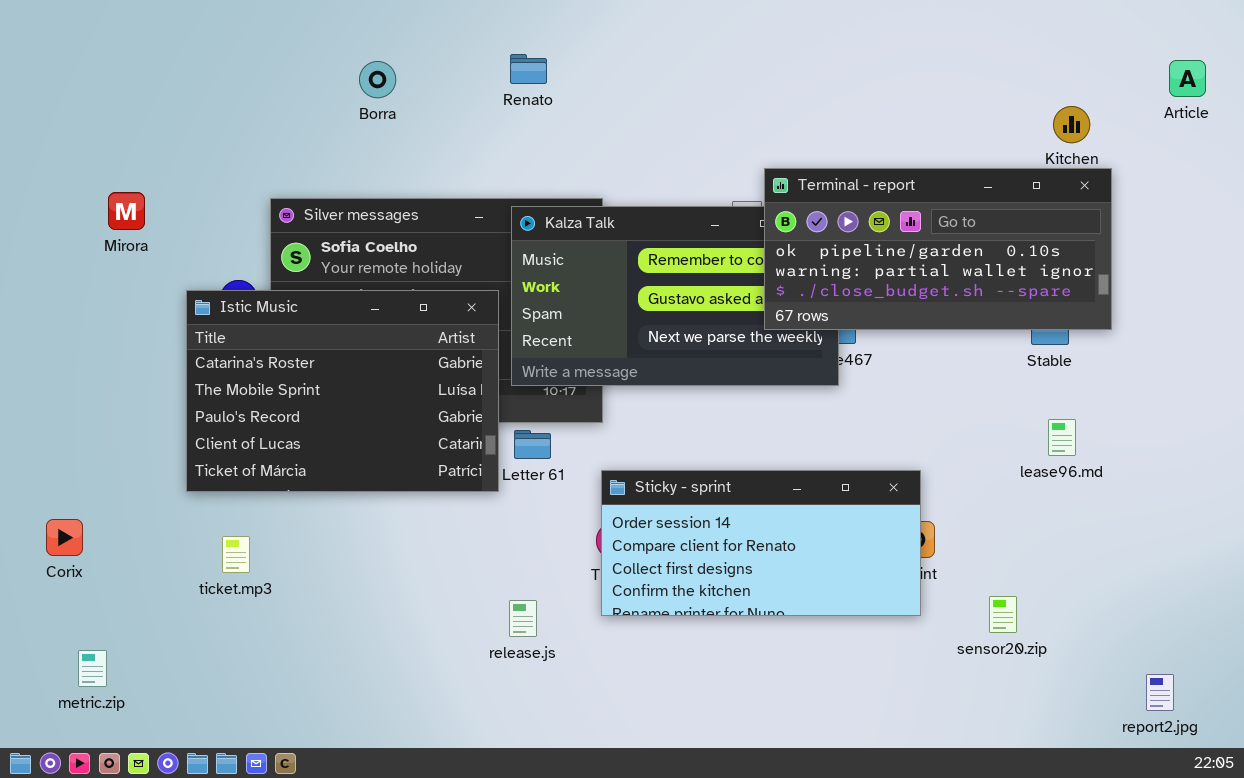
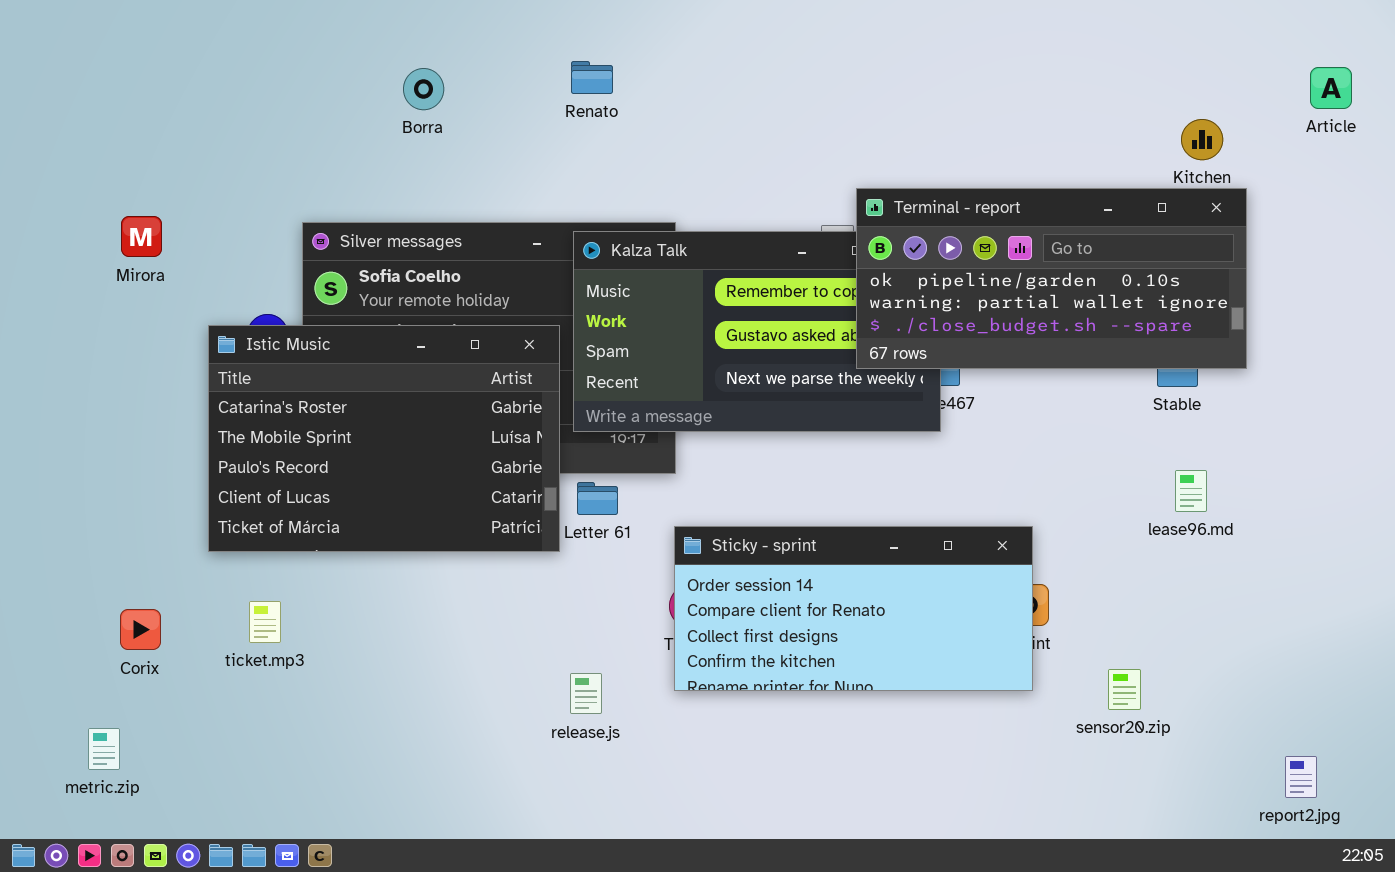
Corix: [46,519,83,556] -> [120,609,161,650], moved

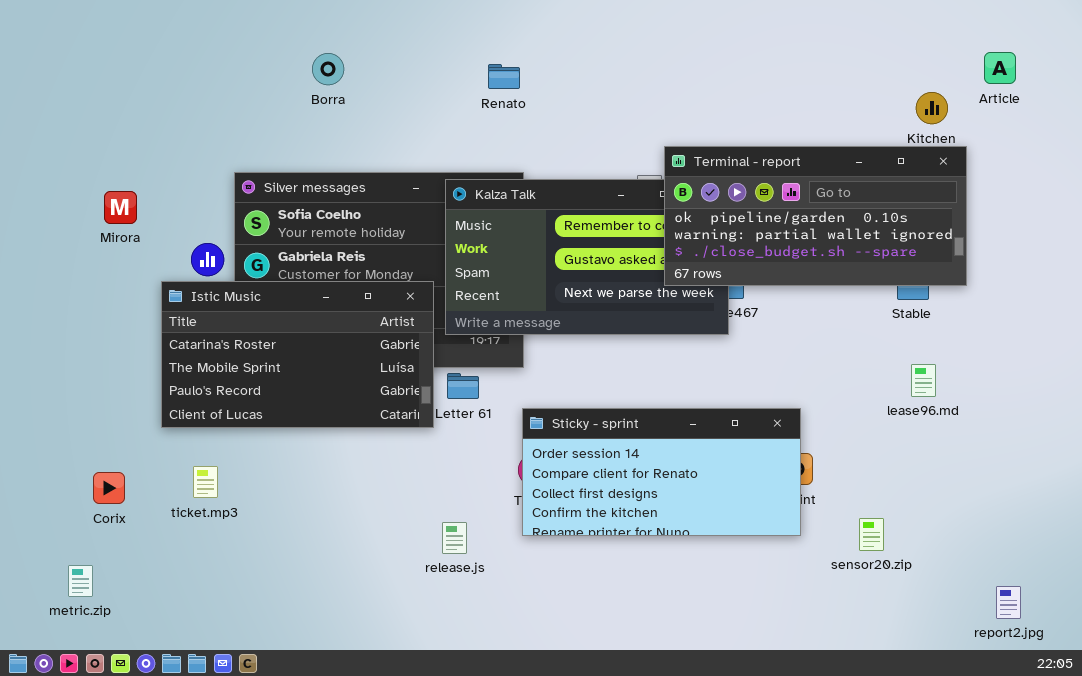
Renato: [571,61,613,94] -> [488,64,520,89], moved
Article: [1310,67,1352,109] -> [984,52,1016,84], moved
Mirora: [121,216,162,257] -> [104,191,137,224], moved
Istic Music: [208,325,560,552] -> [161,281,434,428], resized

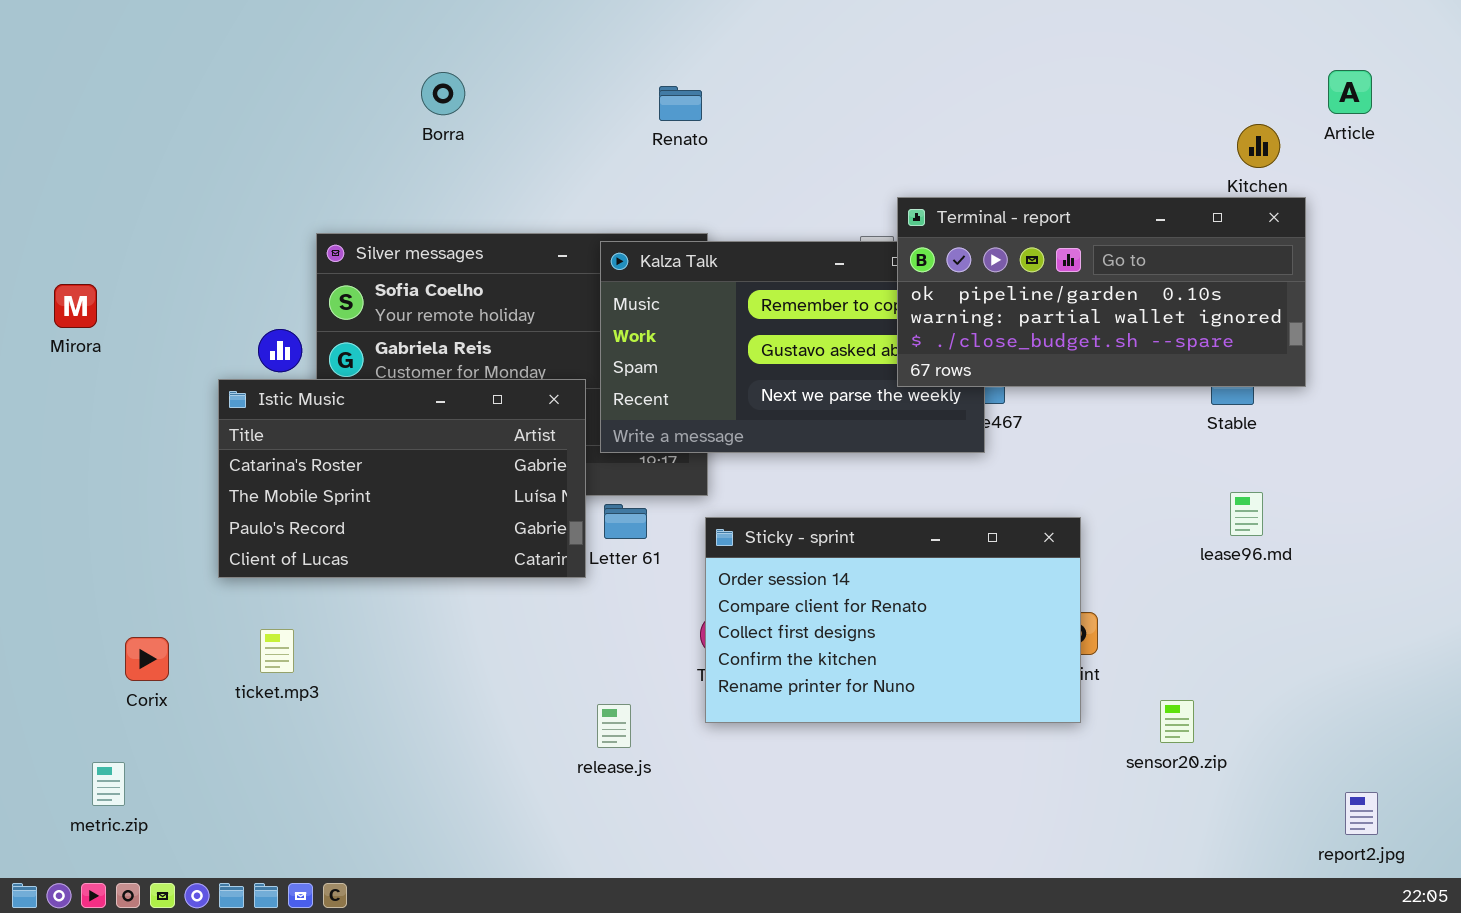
Mirora: [104,191,137,224] -> [54,284,97,328], moved
Sticky - sprint: [522,408,801,536] -> [705,517,1081,723], resized

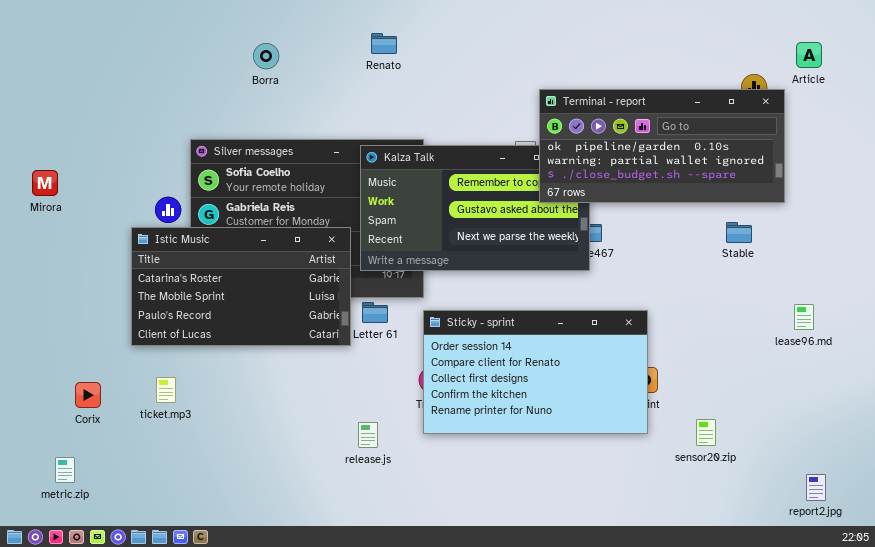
Renato: [659,86,702,121] -> [371,33,397,54], moved
Terminal - report: [897,197,1306,387] -> [539,89,785,203], moved
lease96.md: [1230,492,1263,536] -> [794,304,814,330], moved

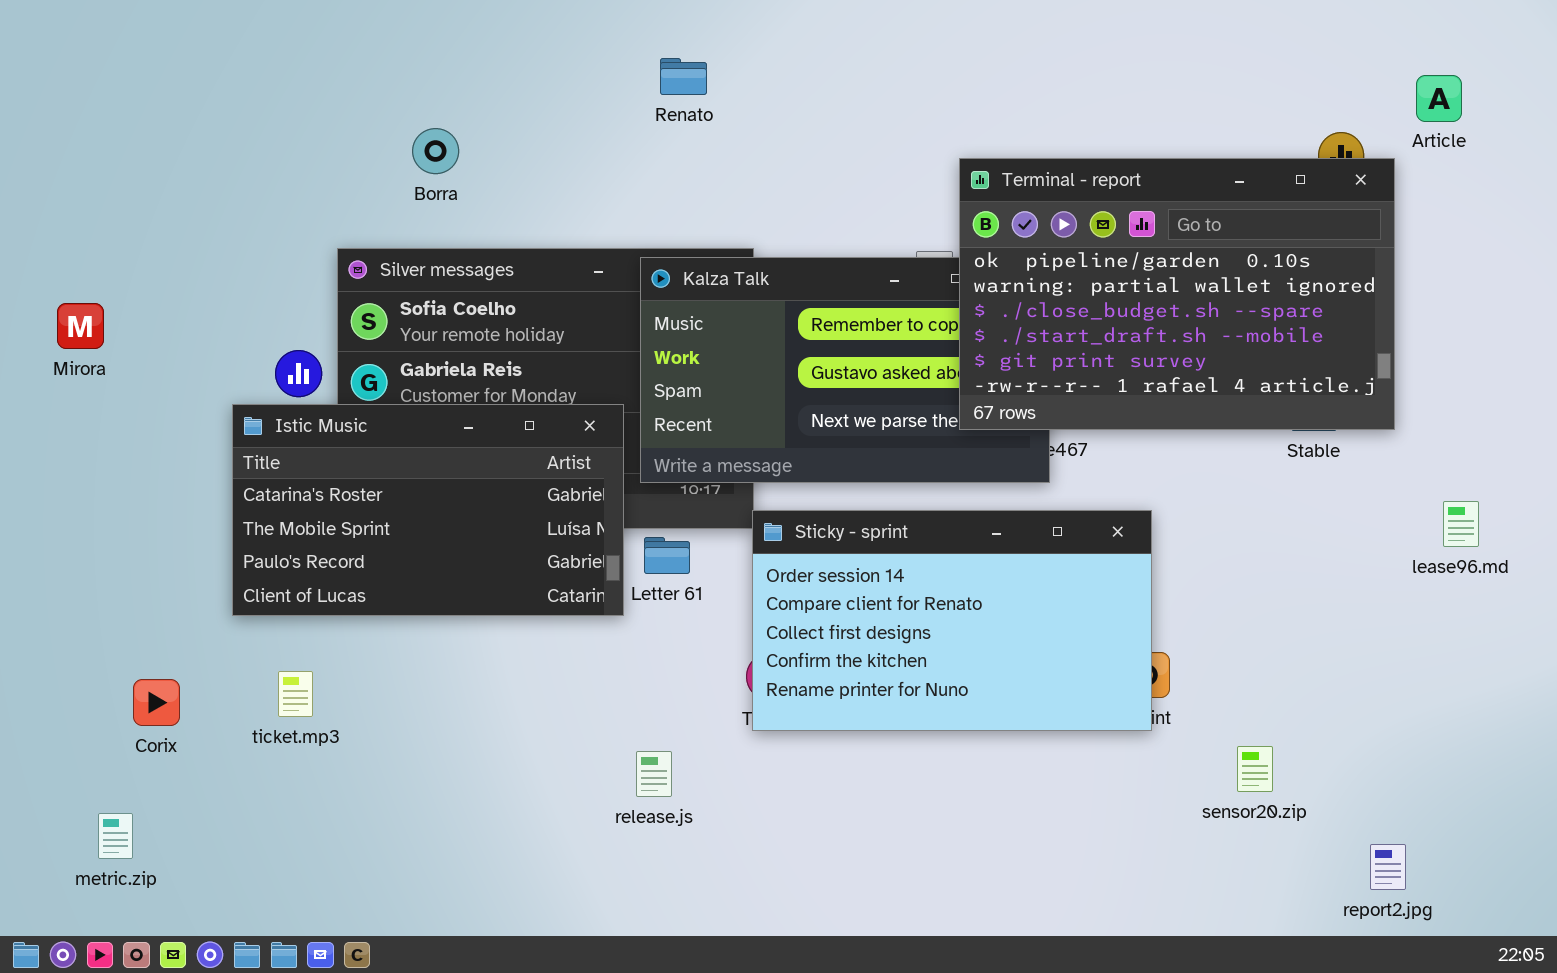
Borra: [253,43,279,69] -> [412,128,459,174], moved
Terminal - report: [539,89,785,203] -> [959,158,1395,430], resized
lease96.md: [794,304,814,330] -> [1443,501,1479,547], moved
Sticky - sprint: [423,310,648,434] -> [752,510,1152,731], moved
report2.jpg: [806,474,826,501] -> [1370,844,1406,890], moved

